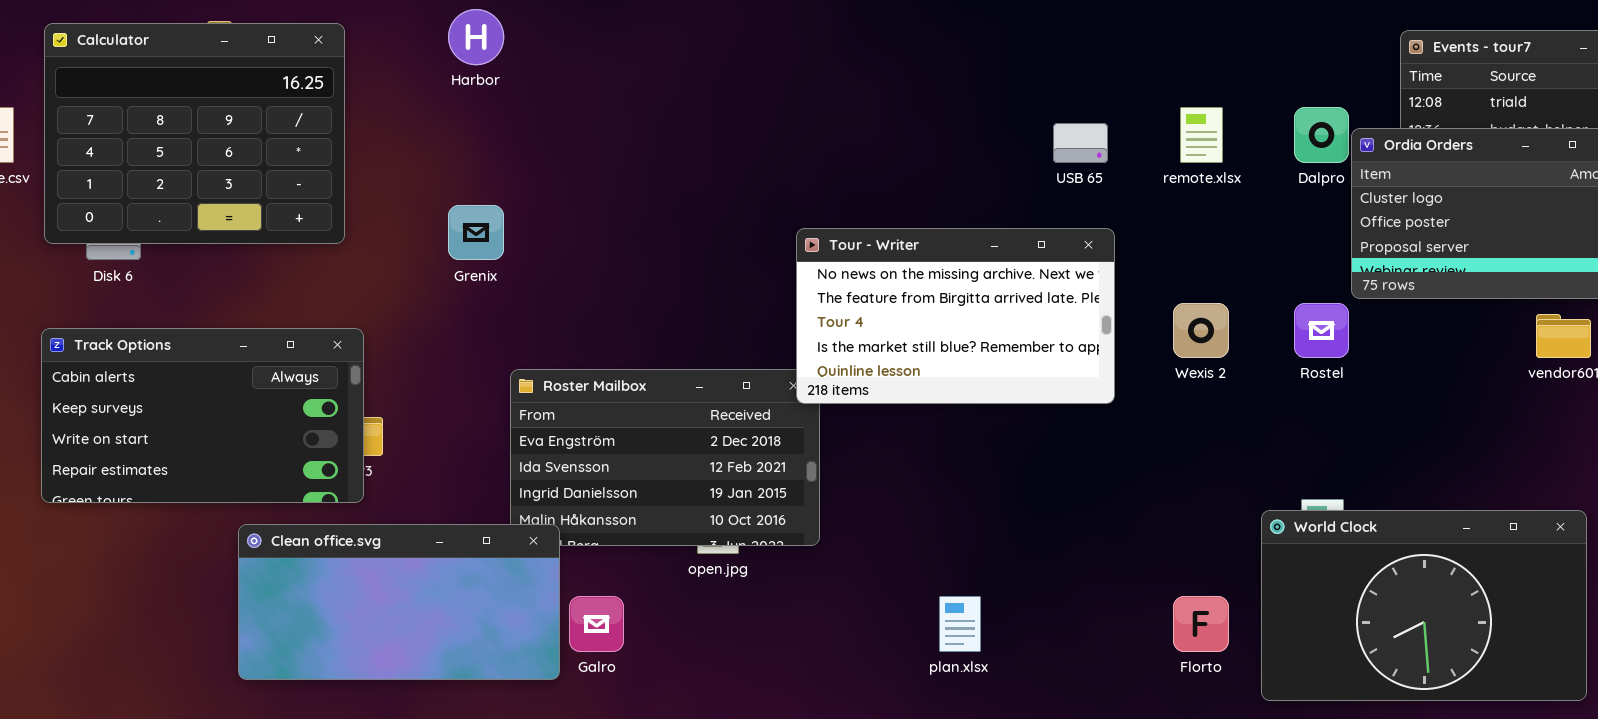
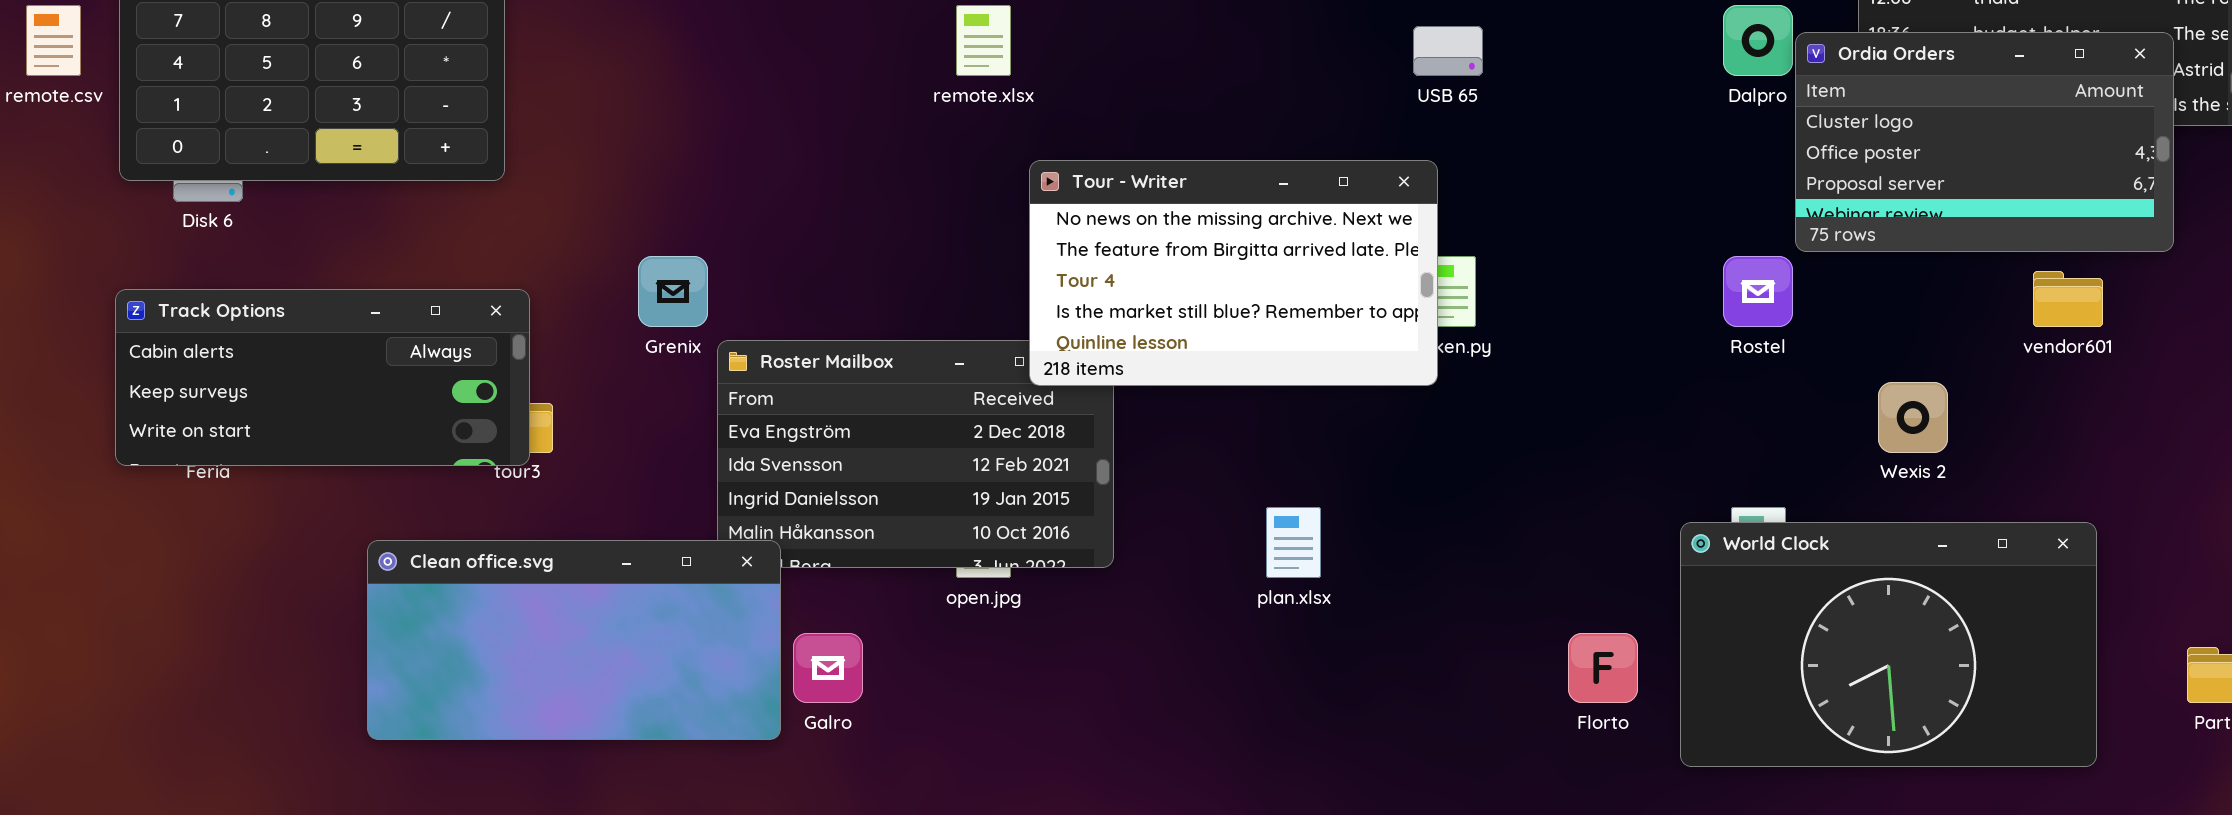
remote.xlsx: [1180,107,1223,163] -> [956,5,1011,76], moved
Grenix: [448,205,504,260] -> [638,256,708,327], moved
Tour - Writer: [796,228,1115,404] -> [1029,160,1438,386], moved
Wexis 2: [1173,303,1229,358] -> [1878,382,1948,453], moved
Track Options: [41,328,364,503] -> [115,289,530,466], resized
plan.xlsx: [939,596,981,652] -> [1266,507,1321,578], moved

